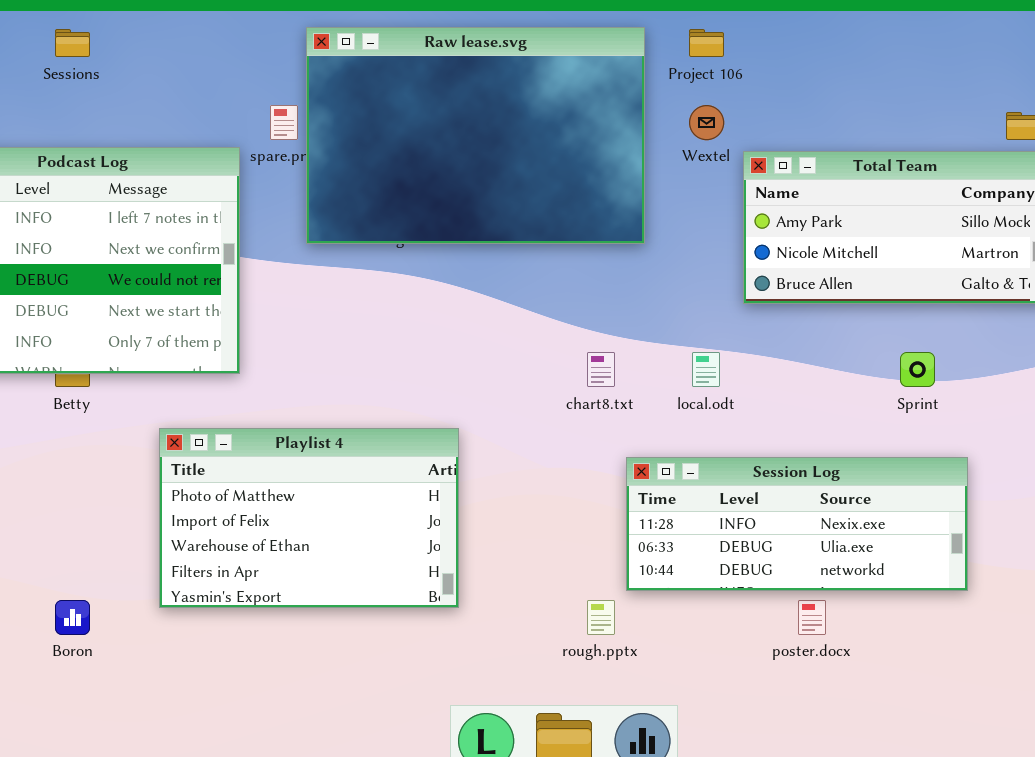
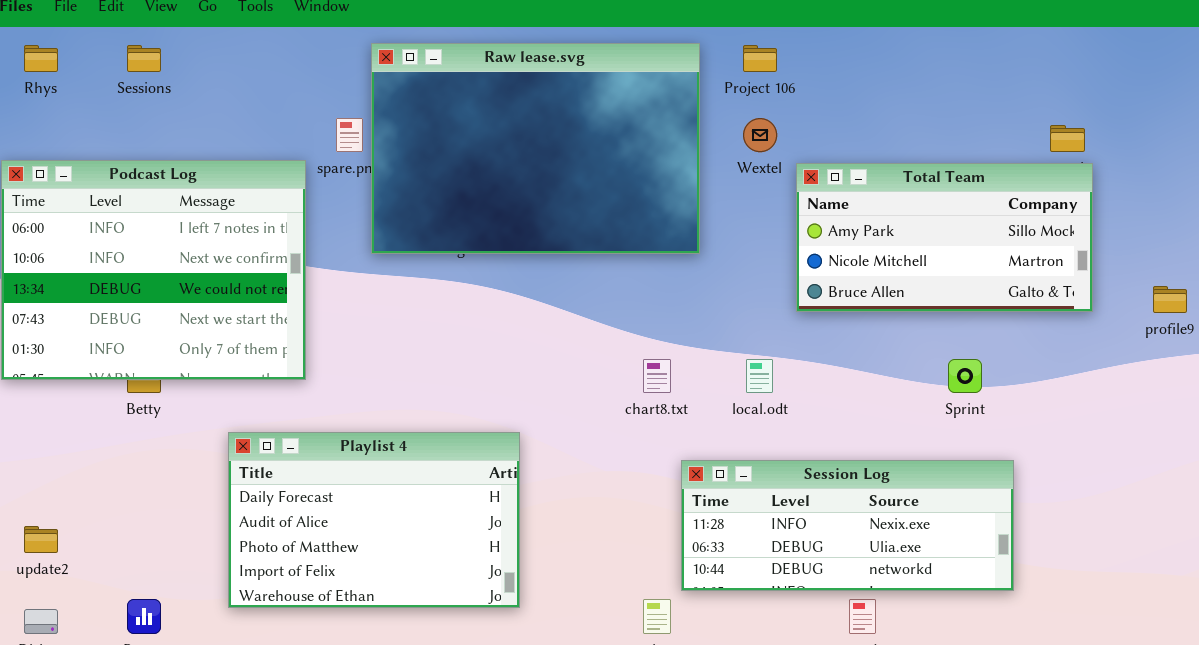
Playlist 4: [159,428,459,608] -> [228,432,520,608], scrolled up 2 rows

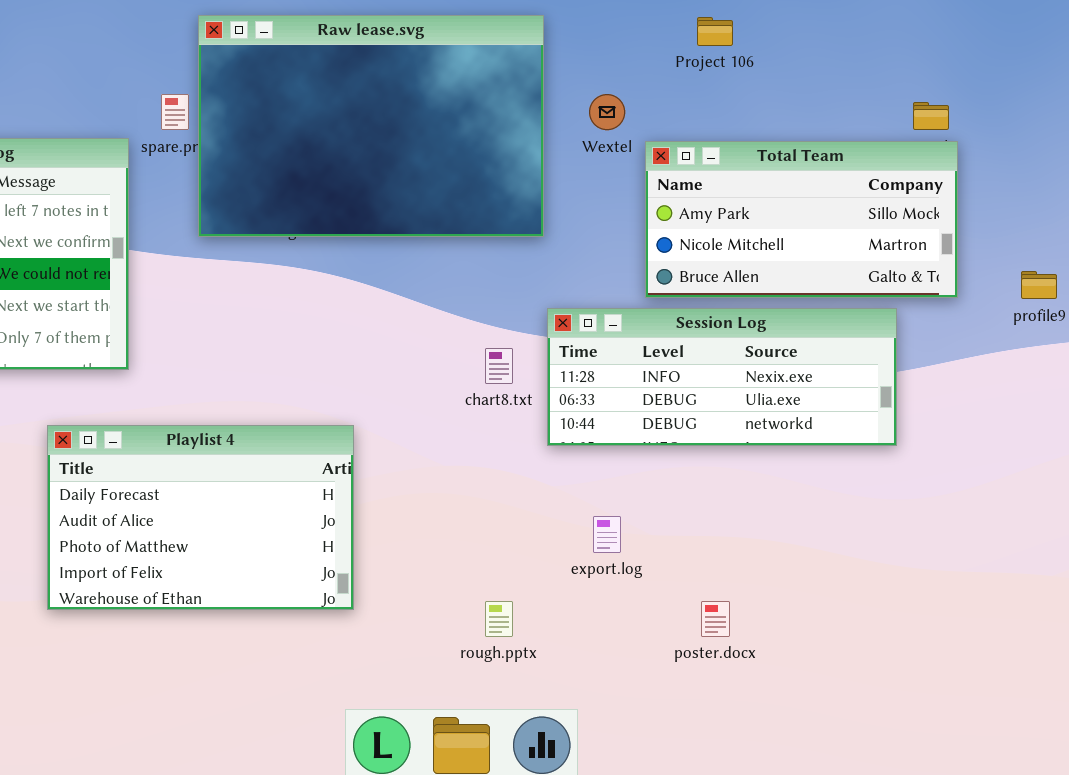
Project 106: [743,45,777,72] -> [697,17,733,46], moved
Session Log: [681,460,1014,591] -> [547,308,897,446], moved

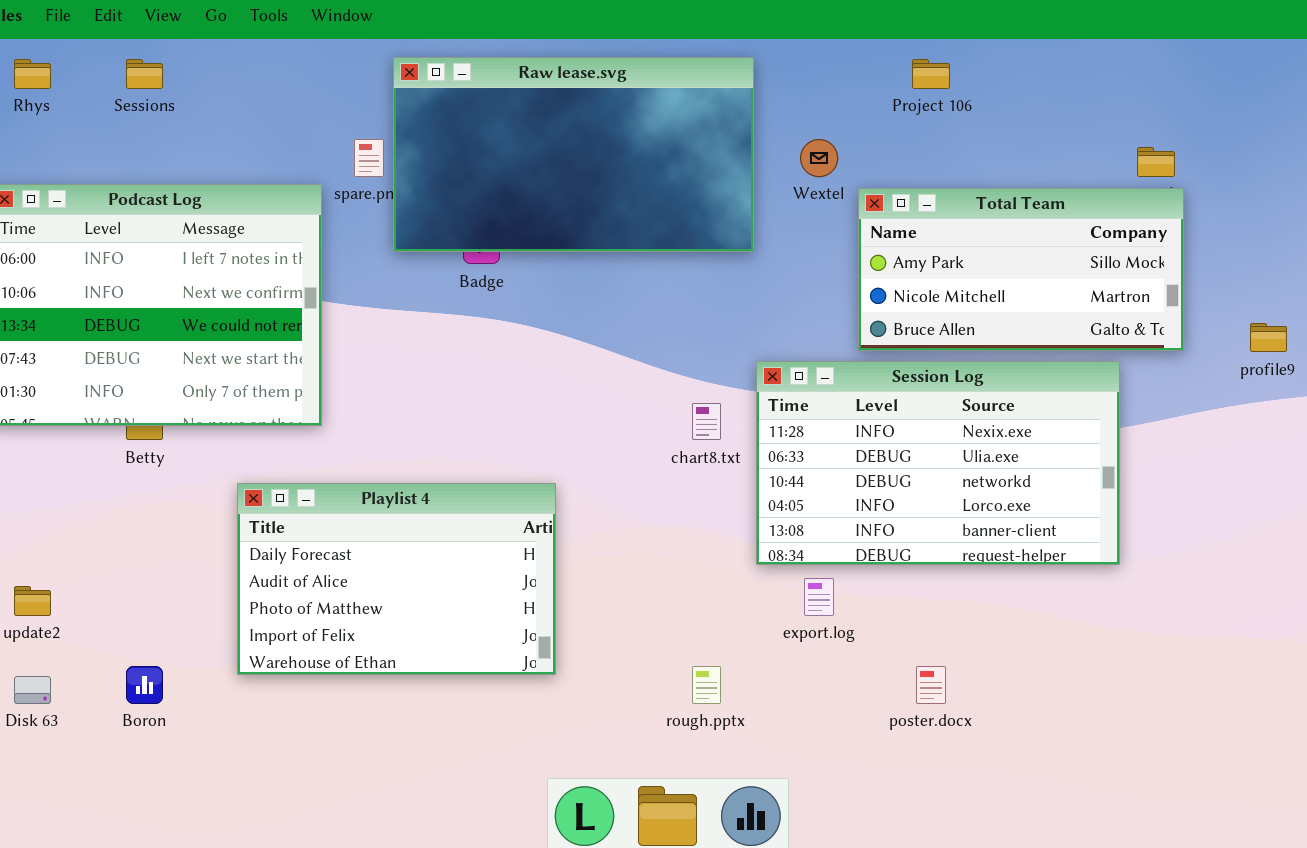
Raw lease.svg: [198,15,544,237] -> [393,57,754,252], resized
Session Log: [547,308,897,446] -> [756,361,1120,565], resized

